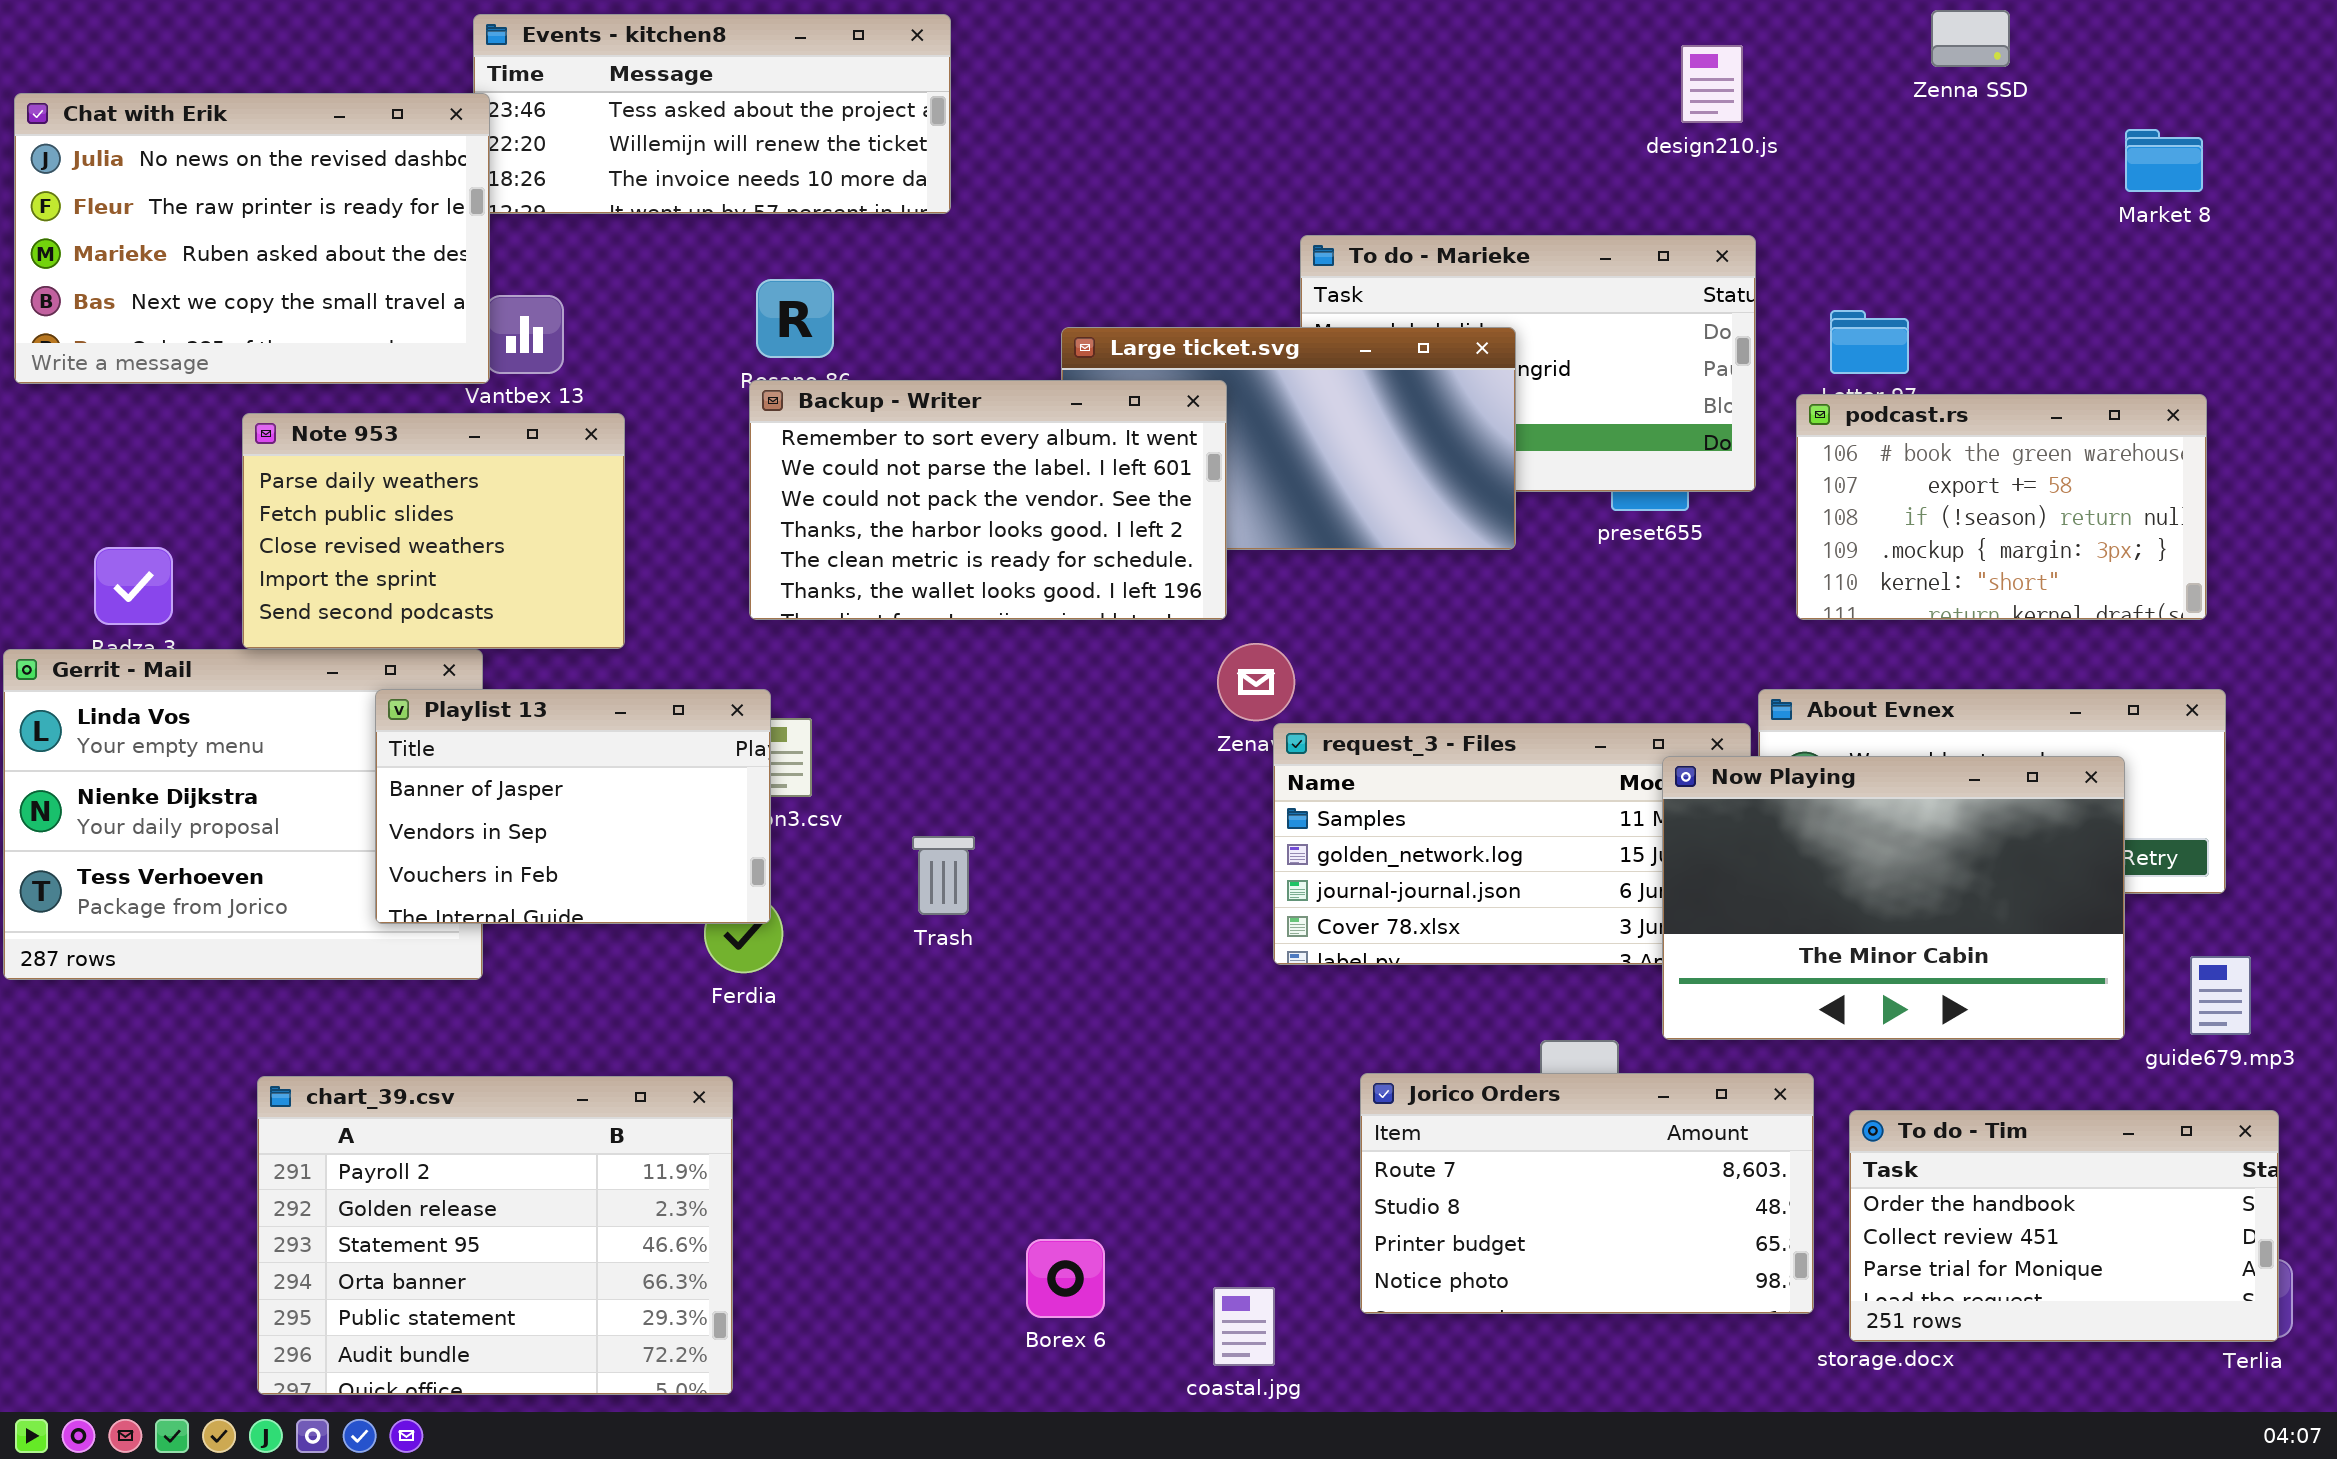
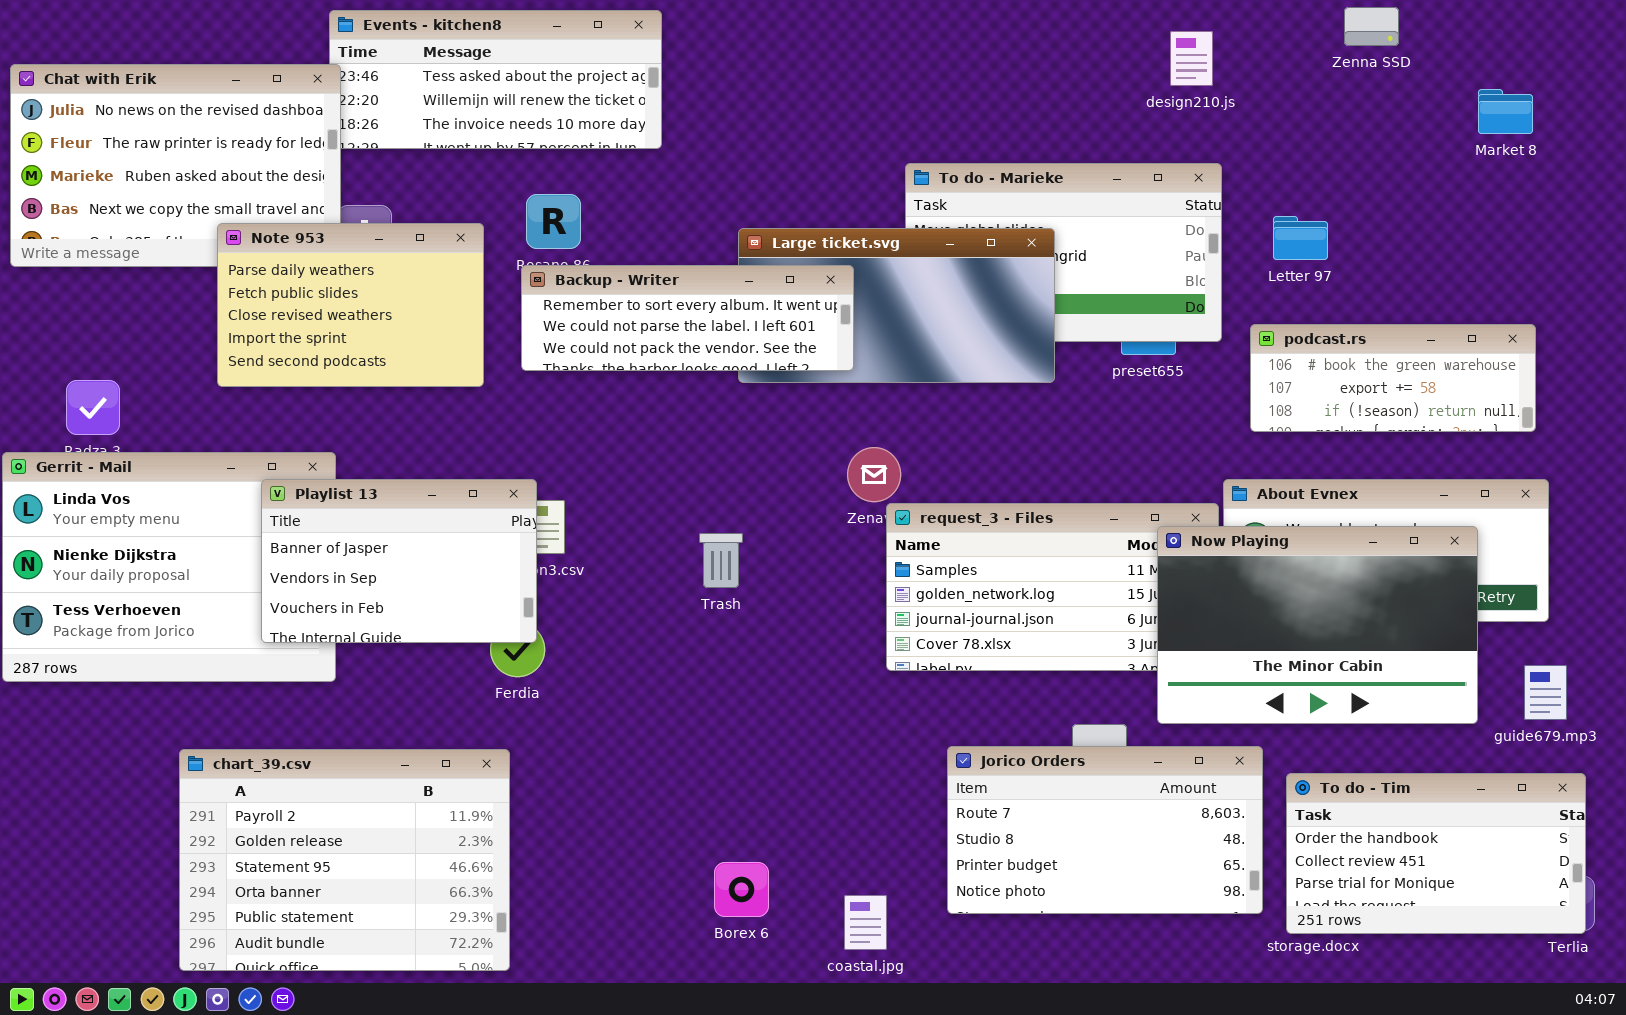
Backup - Writer: [749,380,1227,620] -> [521,265,854,371], resized
podcast.rs: [1796,394,2207,620] -> [1250,324,1536,432], resized
Note 953: [242,413,625,649] -> [217,223,484,387], moved
Trash: [912,836,975,915] -> [699,533,743,588], moved

